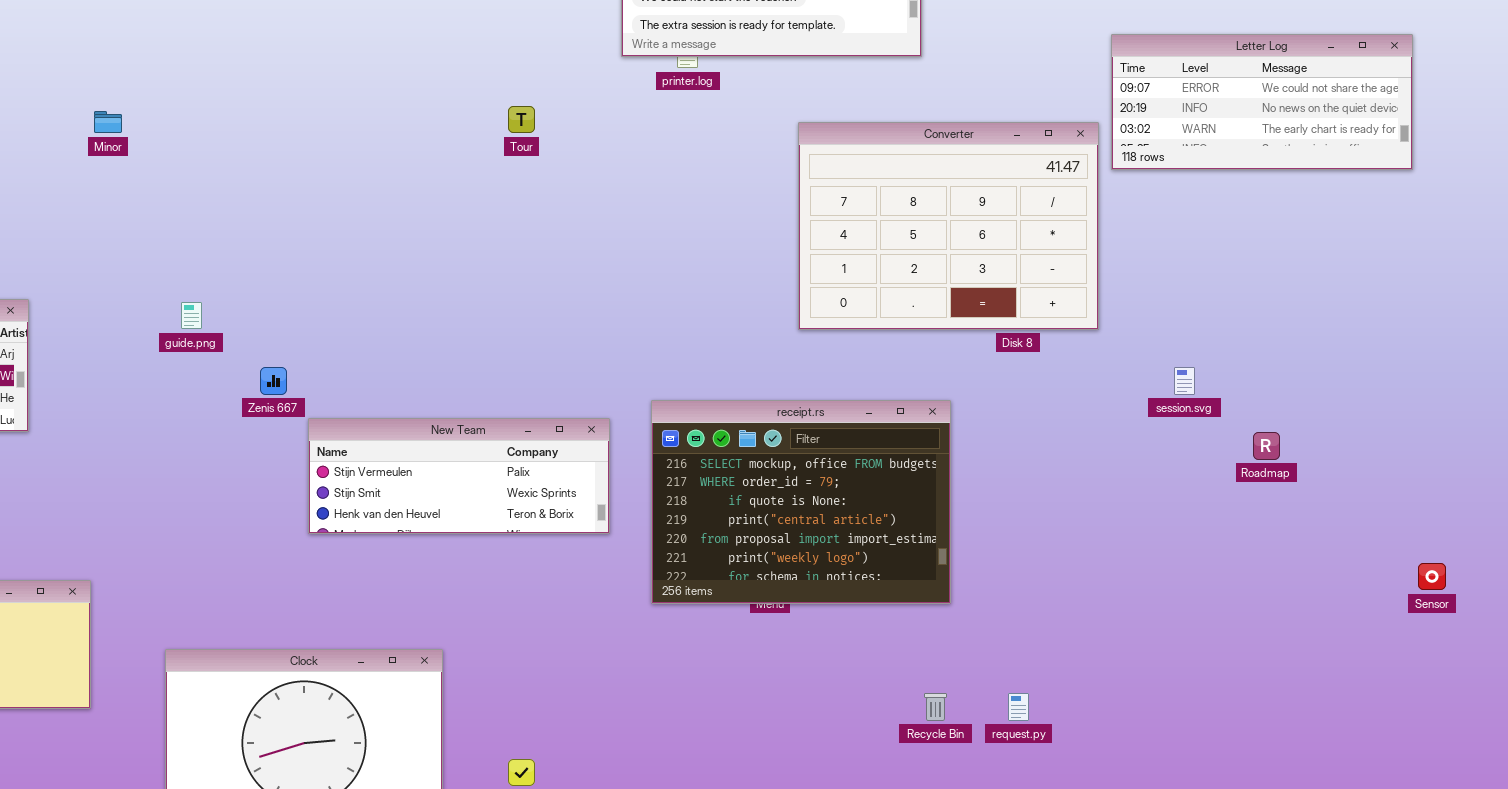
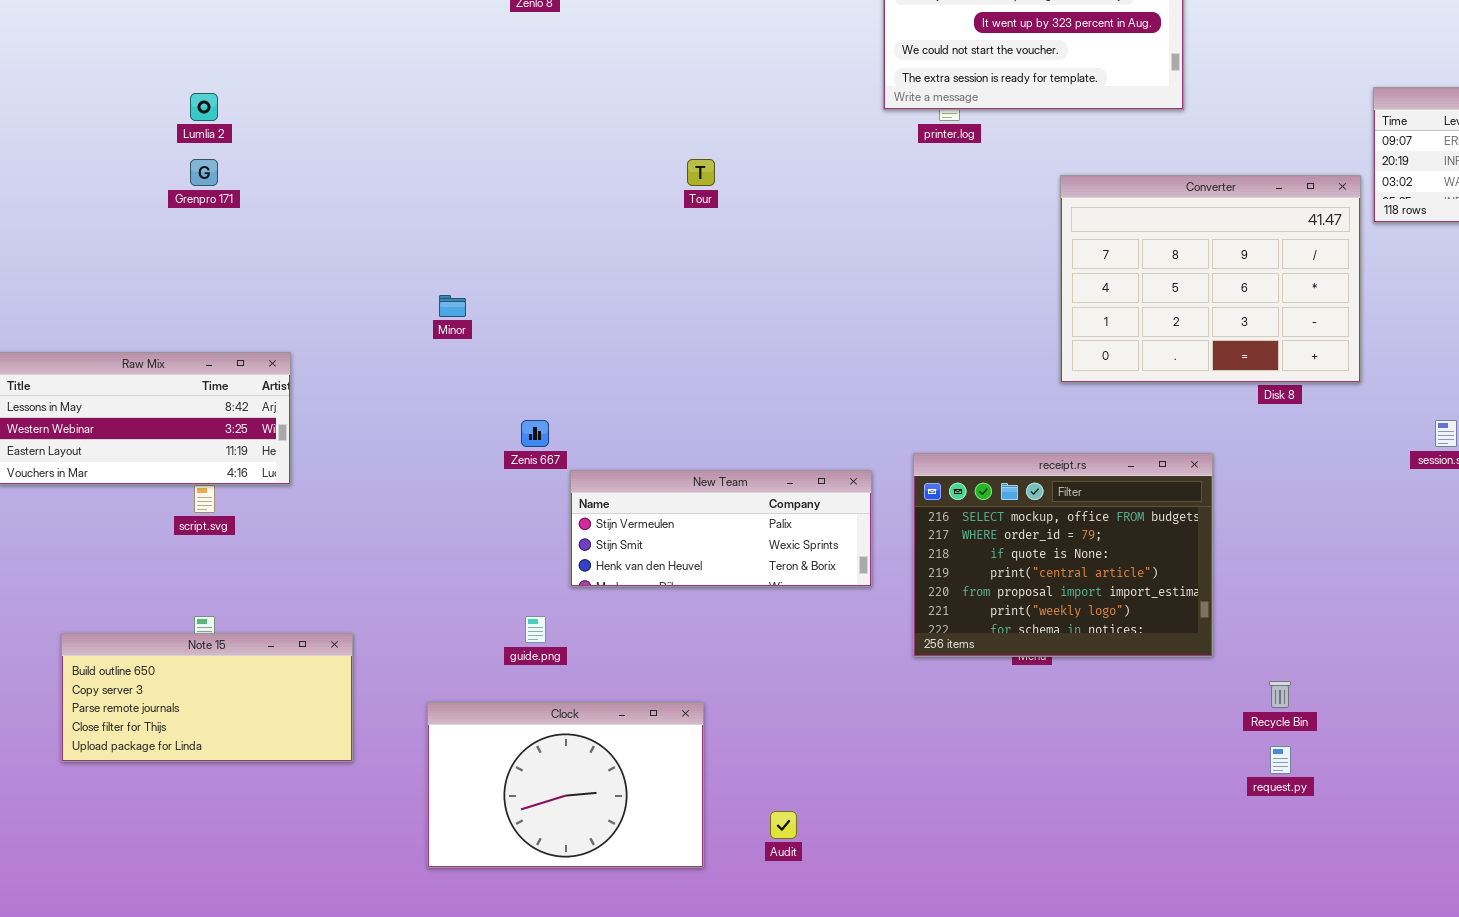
Tour: [508,106,535,133] -> [687,159,715,186], moved
Minor: [94,111,122,133] -> [439,295,466,317], moved
guide.png: [181,302,202,329] -> [525,616,546,643], moved
Recycle Bin: [924,693,947,721] -> [1269,681,1291,708], moved

